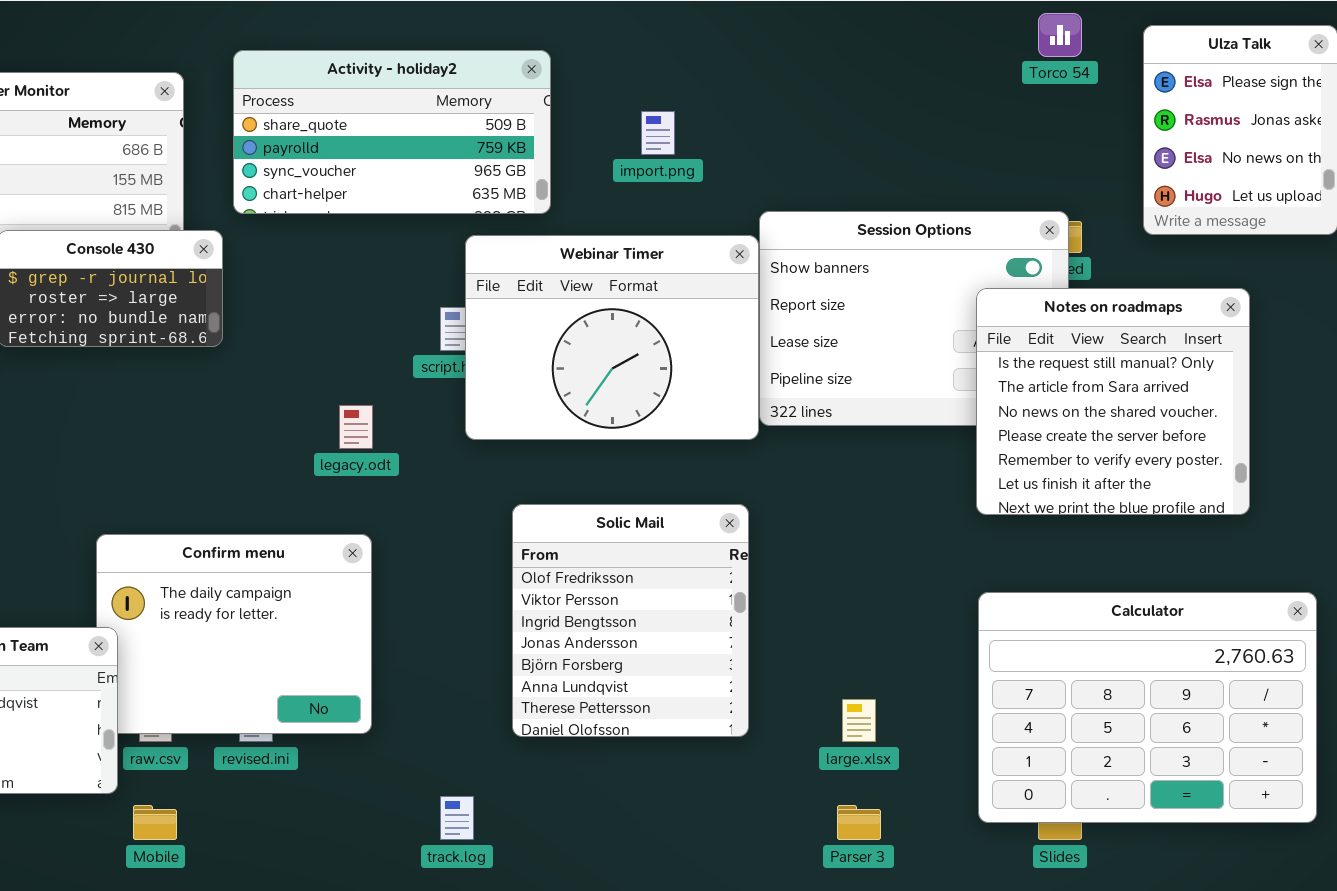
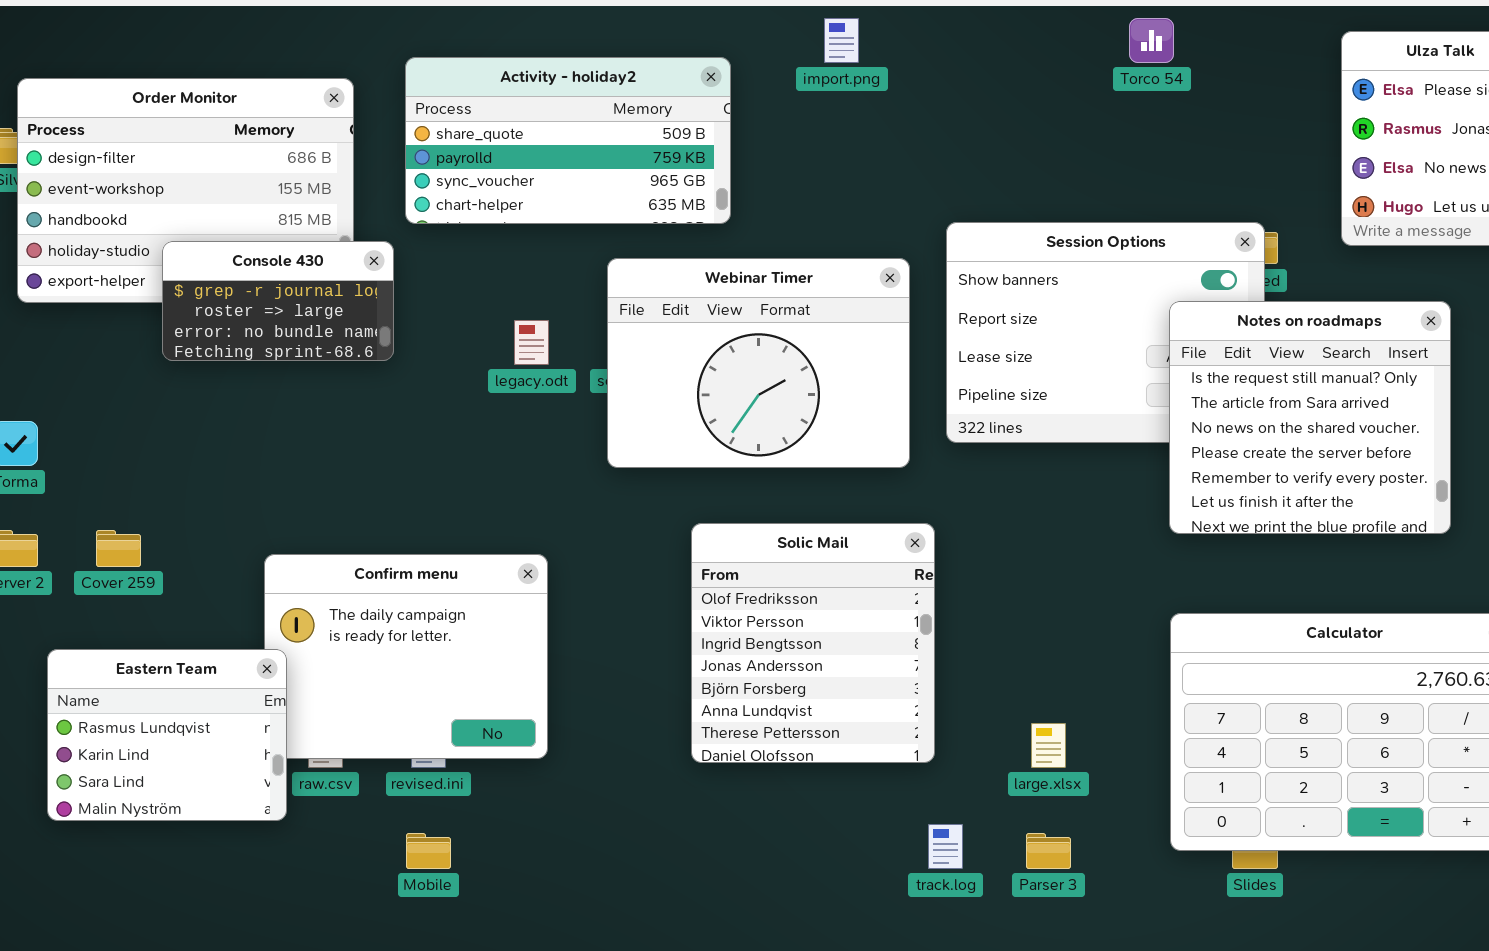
Torco 54: [1038,13,1082,57] -> [1129,18,1174,63], moved
import.png: [641,111,675,155] -> [824,18,859,63], moved
Webinar Timer: [465,235,759,440] -> [607,258,910,468], moved
legacy.odt: [339,405,373,449] -> [514,320,549,365], moved
track.log: [440,796,474,840] -> [928,824,963,869], moved
Mobile: [133,805,177,840] -> [406,833,451,869], moved

